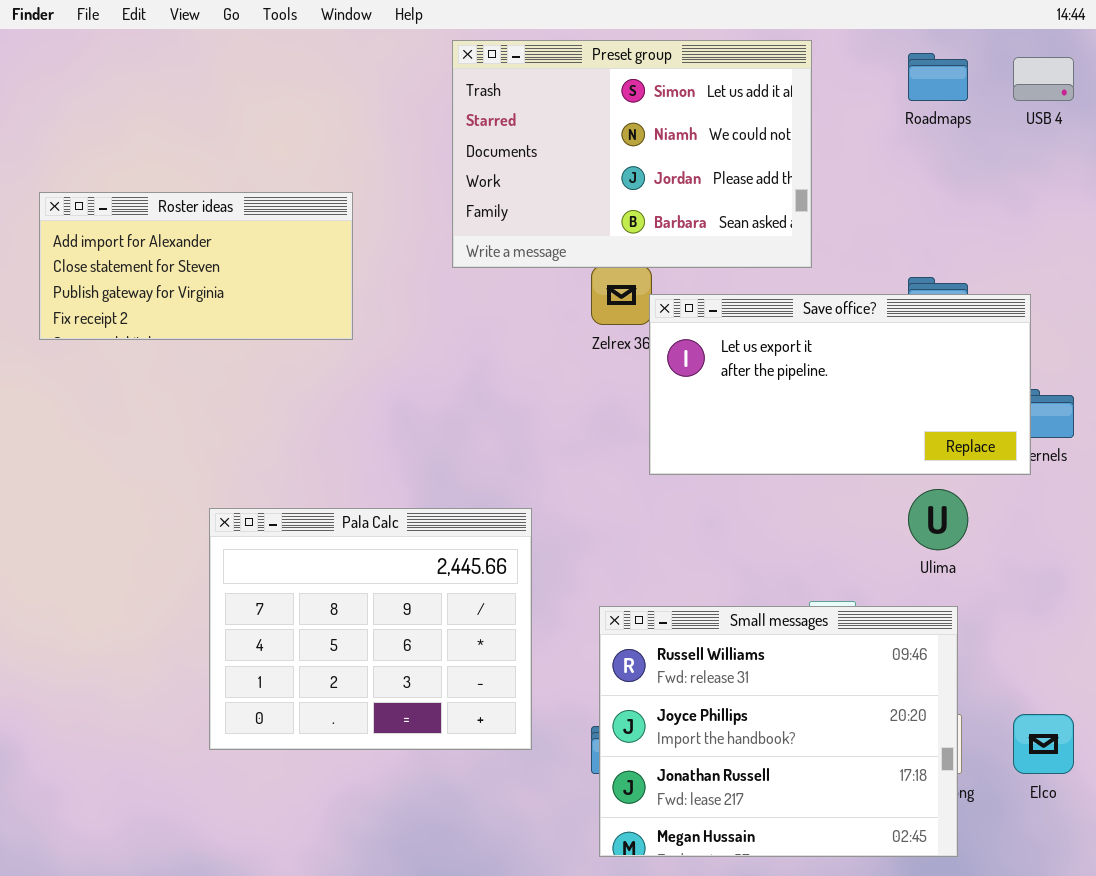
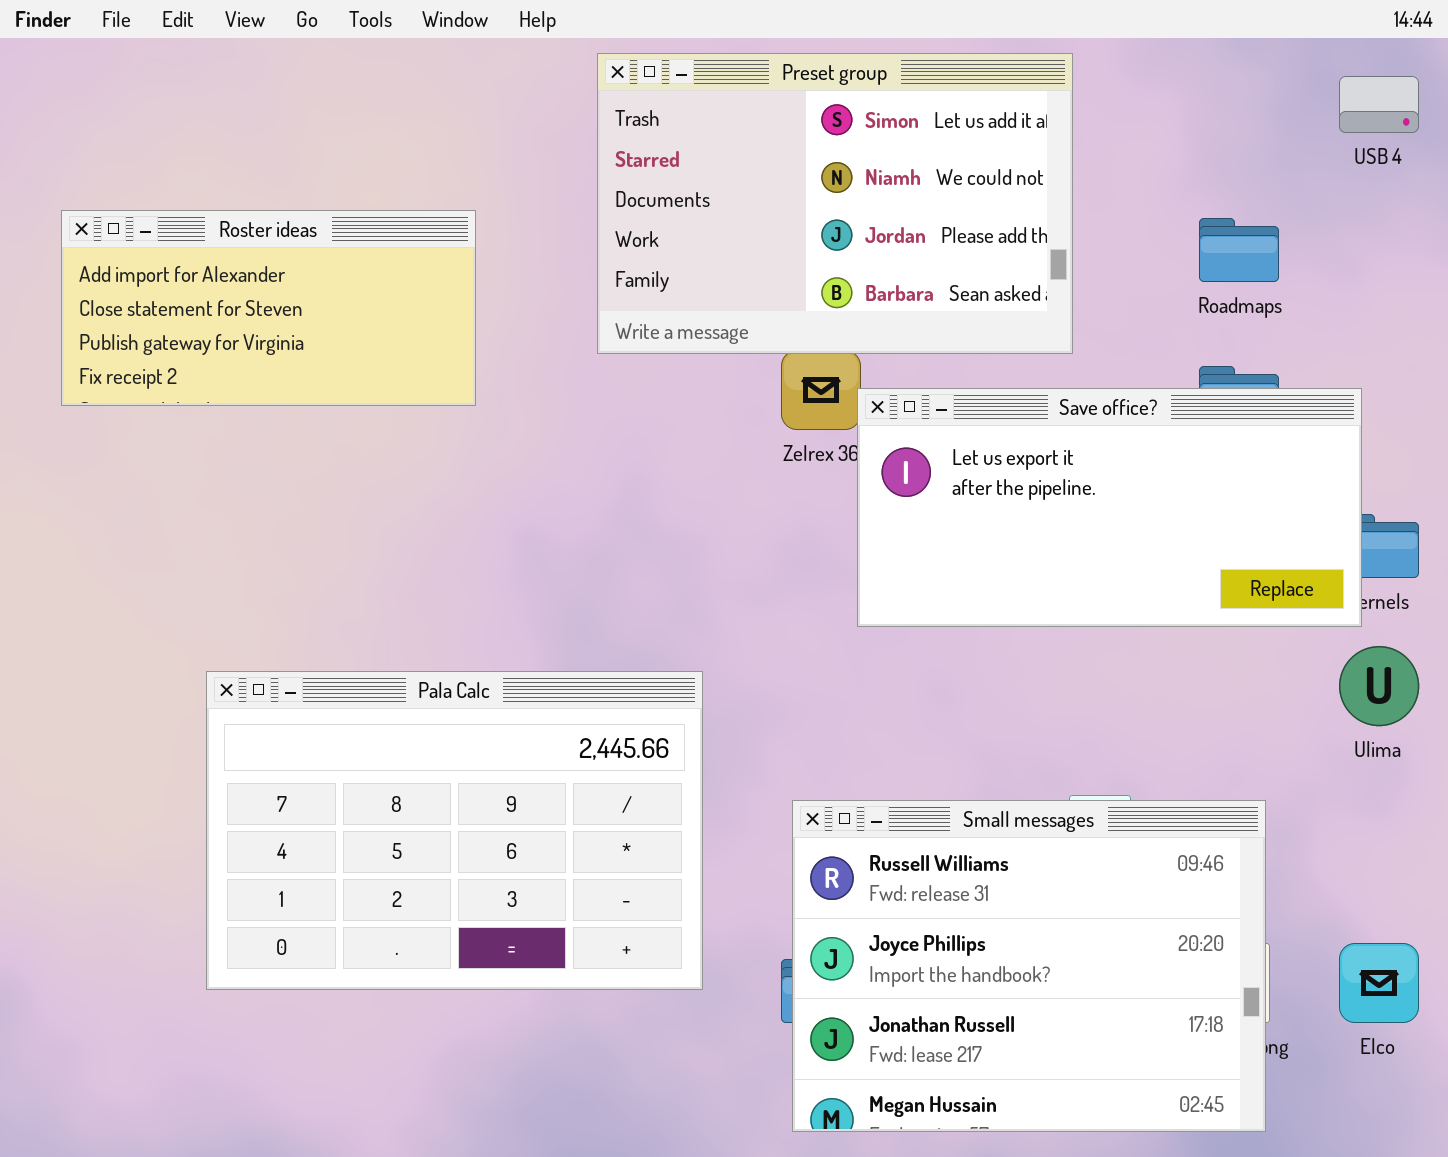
Roadmaps: [908,53,968,101] -> [1199,218,1279,282], moved
Roster ideas: [39,192,353,340] -> [61,210,476,406], moved
Ulima: [908,489,968,550] -> [1339,646,1419,726], moved
Pala Calc: [209,508,532,750] -> [206,671,703,990], resized

